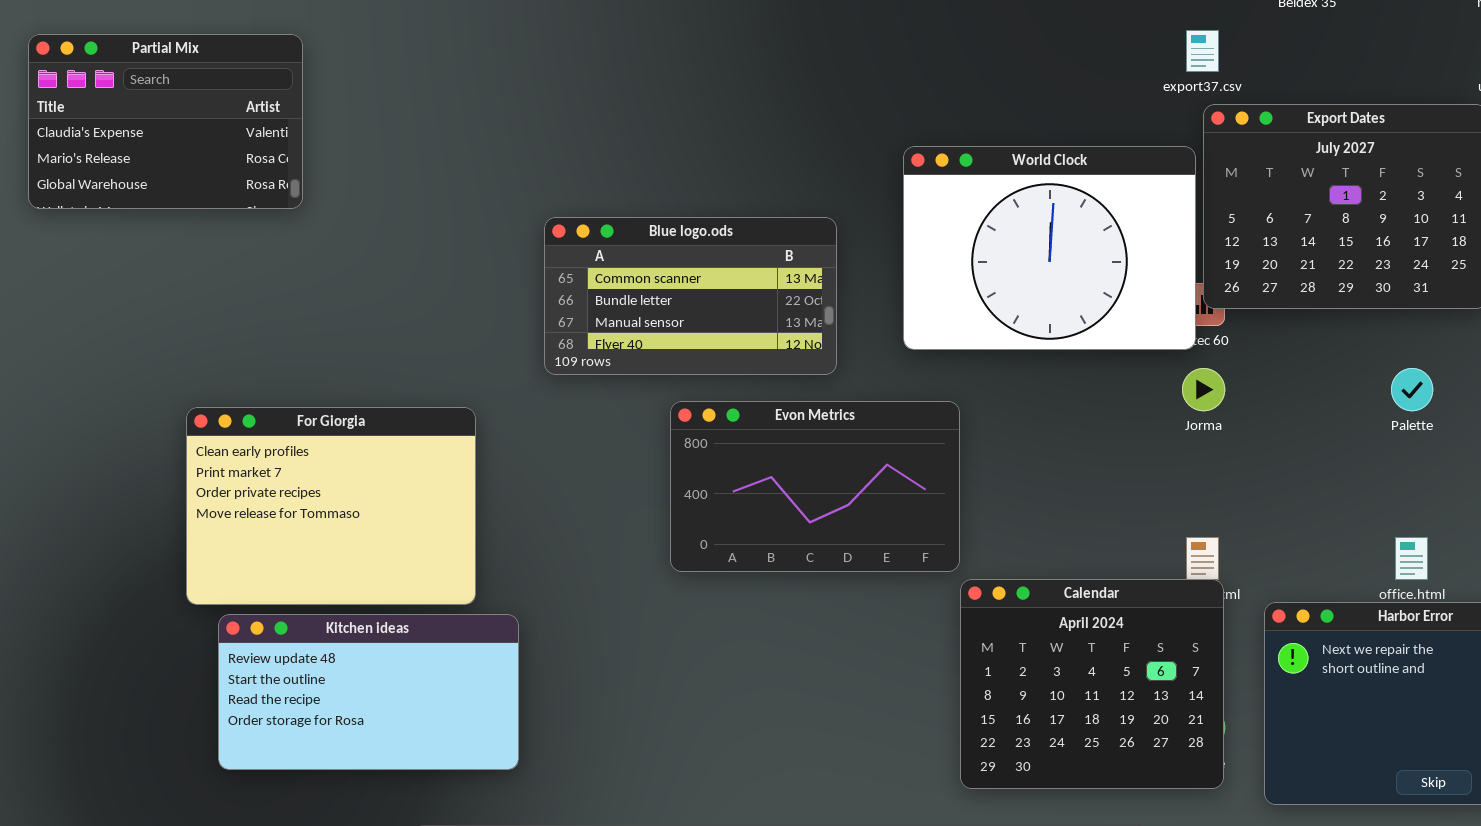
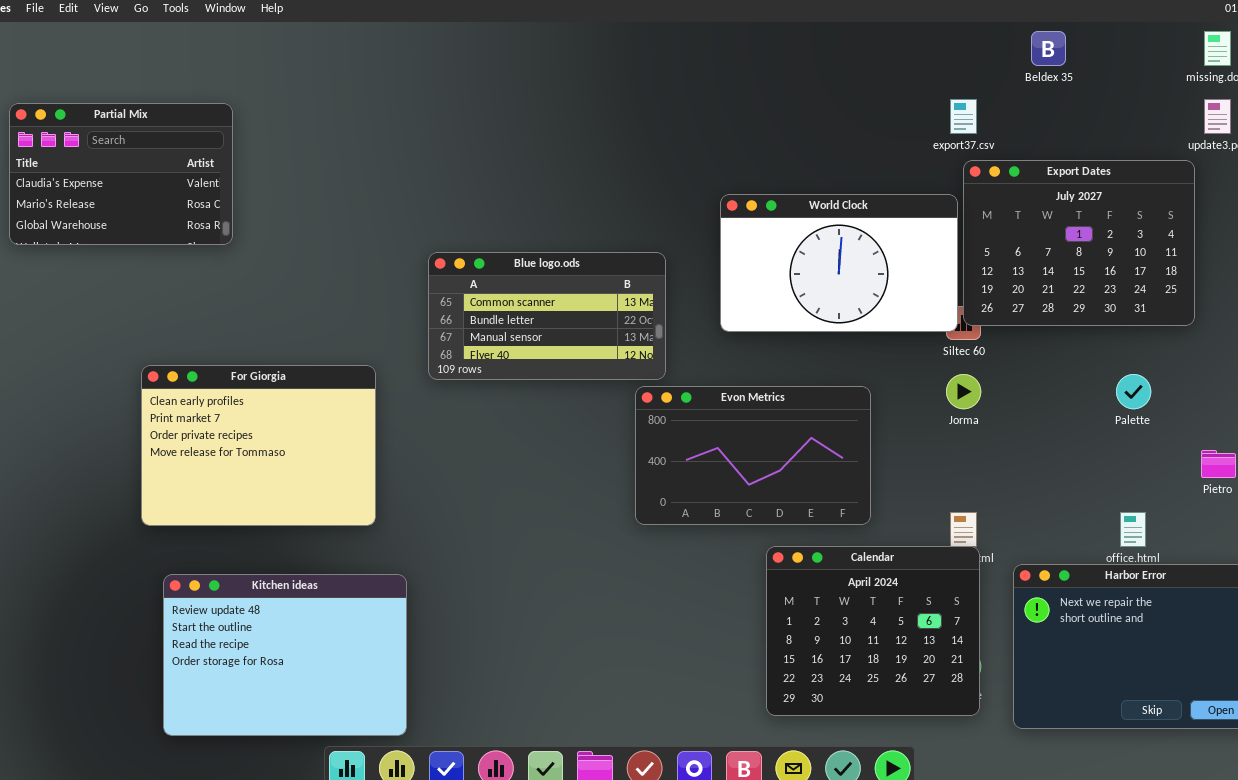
World Clock: [903,146,1196,350] -> [720,194,958,332], resized
Evon Metrics: [670,401,960,572] -> [635,386,871,525], moved
For Giorgia: [186,407,476,605] -> [141,365,376,526], moved
Kitchen ideas: [218,614,519,770] -> [163,574,407,736], resized

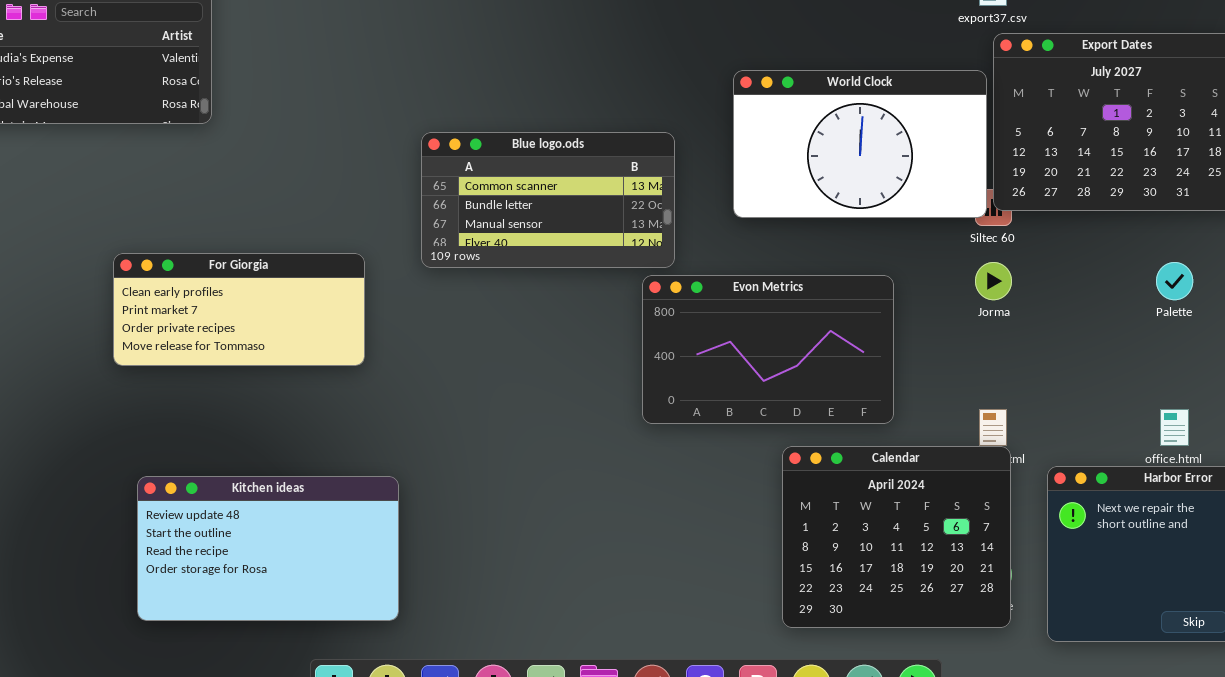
For Giorgia: [141,365,376,526] -> [113,253,365,366], resized
Kitchen ideas: [163,574,407,736] -> [137,476,399,621], resized

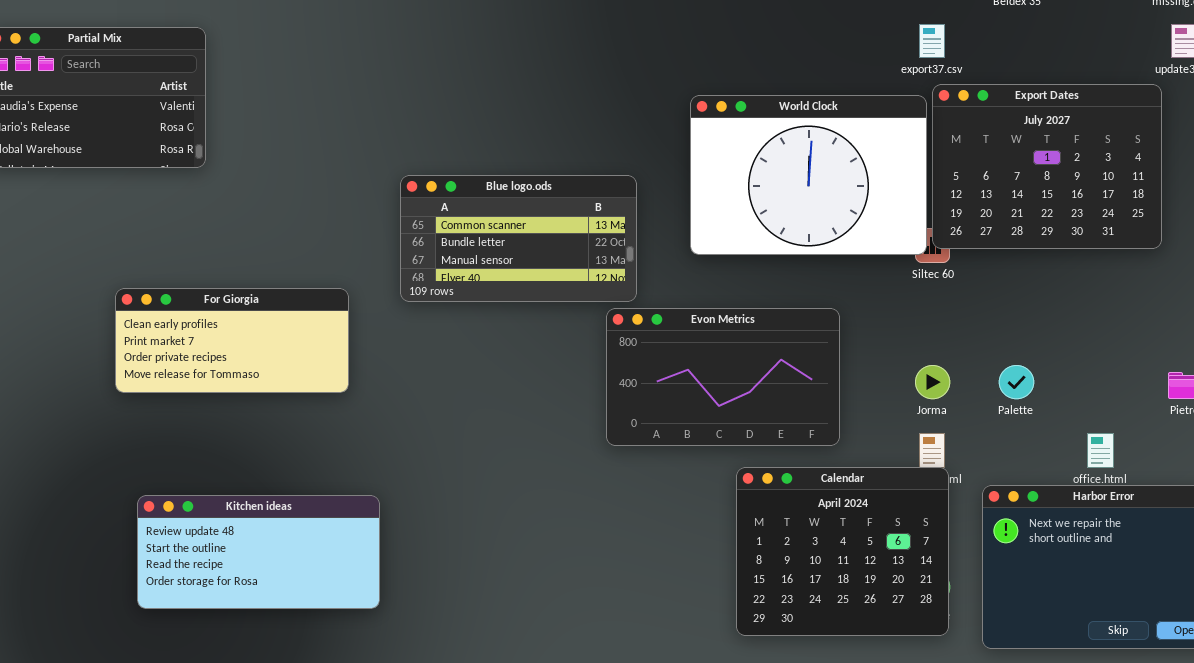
World Clock: [733,70,987,218] -> [690,95,927,255], resized
Jorma: [975,262,1012,300] -> [915,365,950,399], moved
Palette: [1156,262,1193,300] -> [999,365,1034,399], moved
Kitchen ideas: [137,476,399,621] -> [137,495,380,609], resized

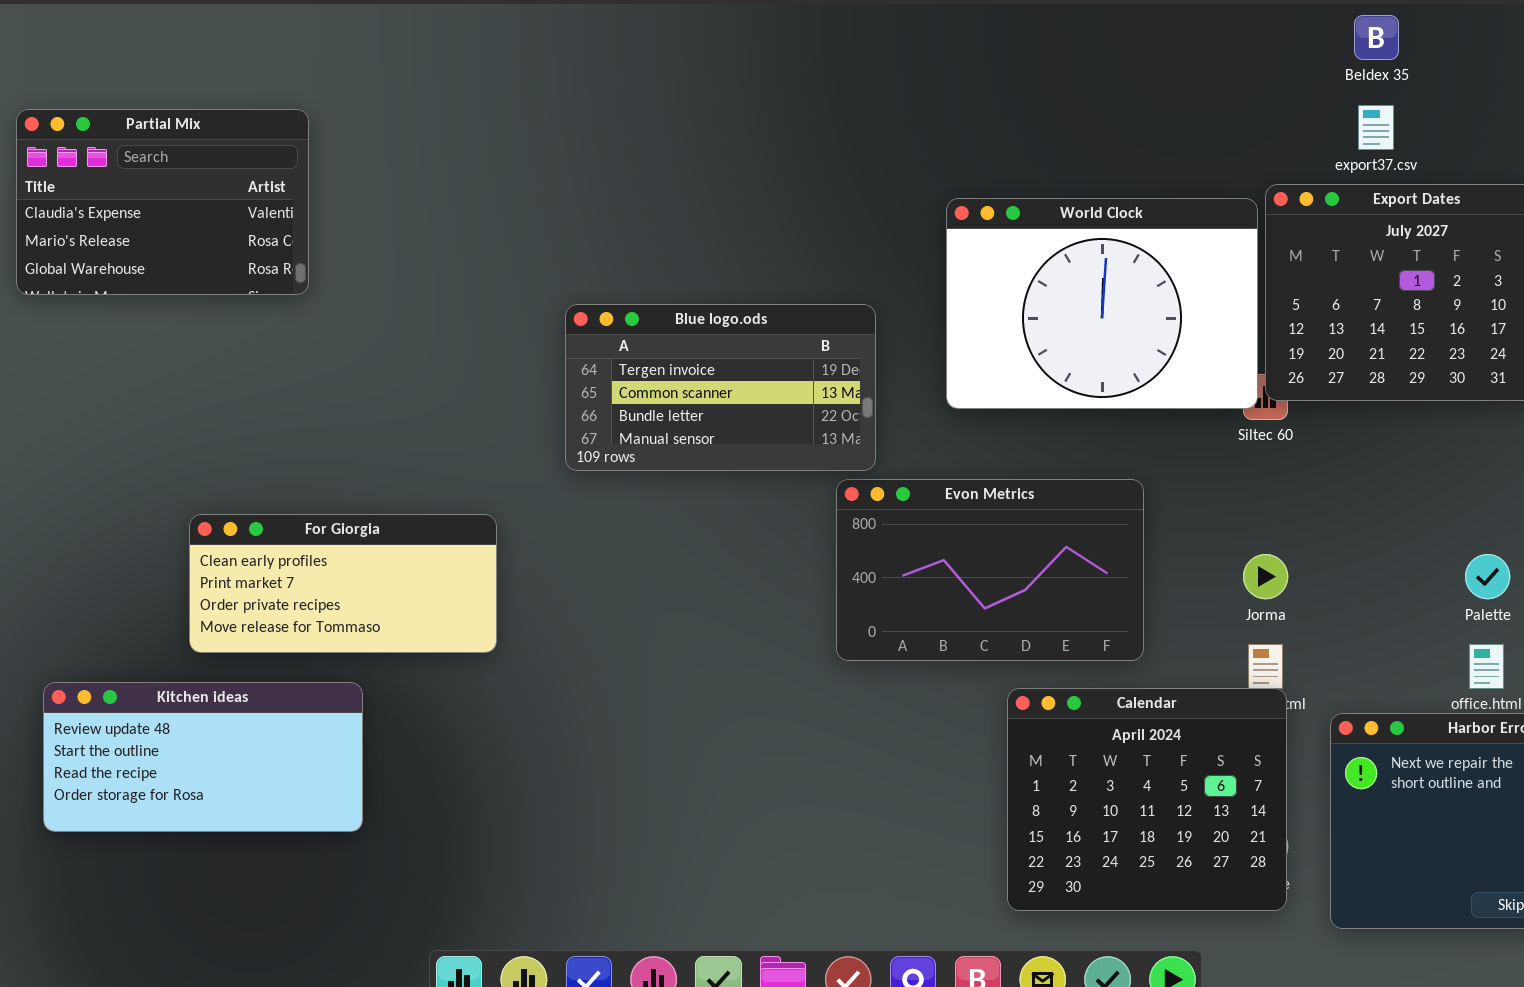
export37.csv: [919,24,945,58] -> [1358,105,1394,150], moved
Blue logo.ods: [400,175,637,302] -> [565,304,876,471], scrolled up 1 row
For Giorgia: [115,288,349,393] -> [189,514,497,653], moved
Palette: [999,365,1034,399] -> [1465,554,1510,599], moved
Kitchen ideas: [137,495,380,609] -> [43,682,363,832], moved

